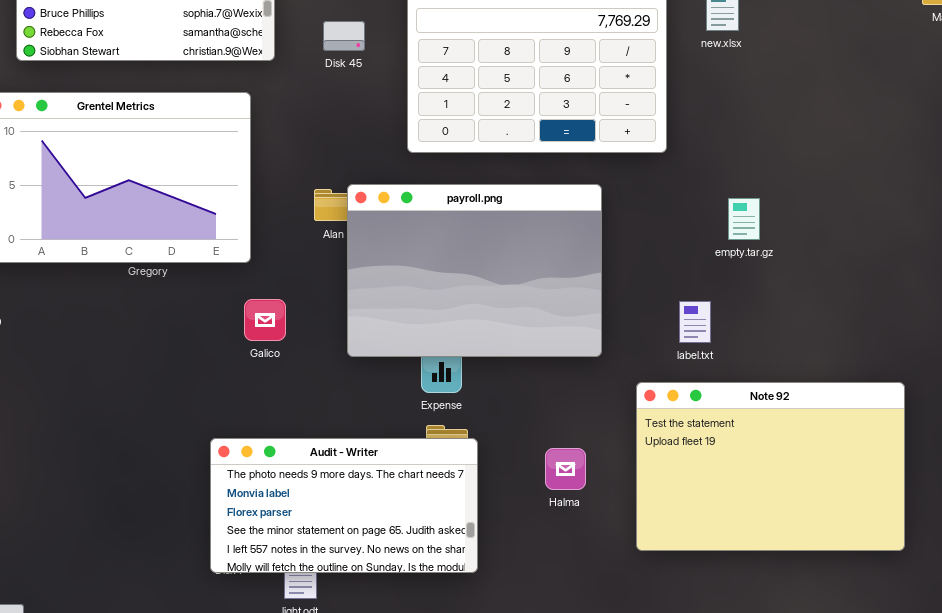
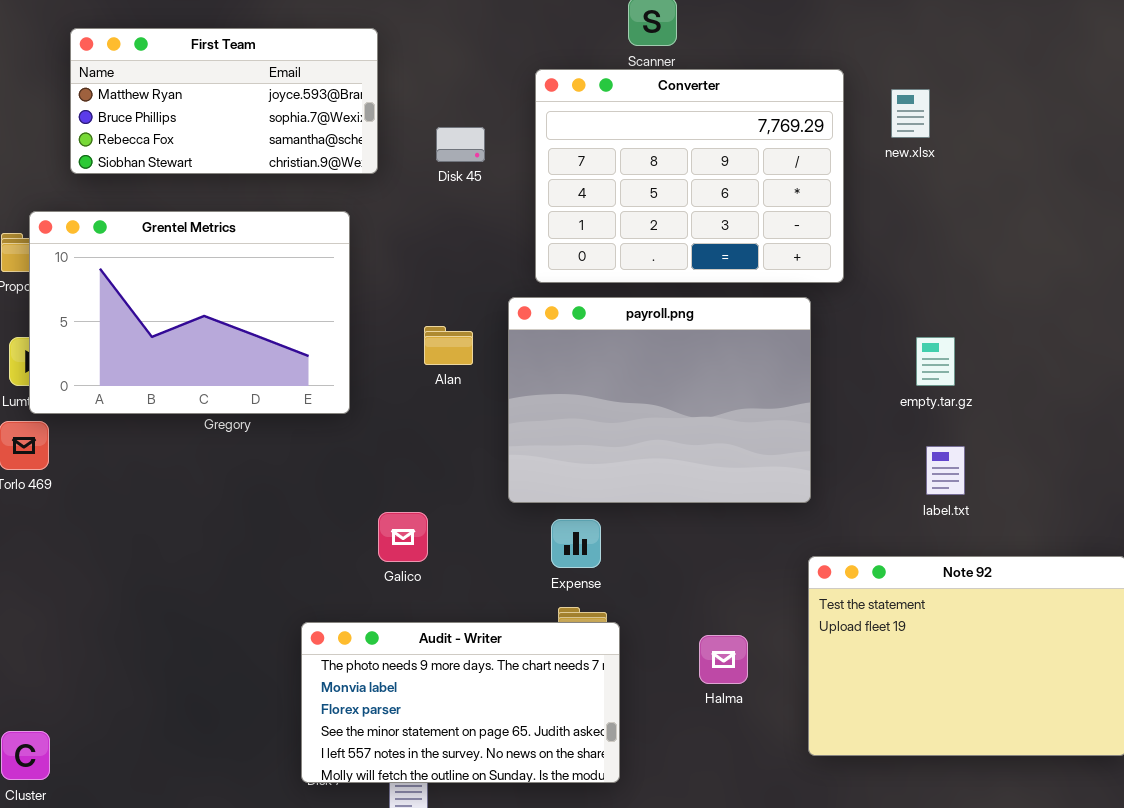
payroll.png: [347,184,602,357] -> [508,297,811,503], moved
Galico: [244,299,286,341] -> [378,512,428,562], moved
label.txt: [679,301,711,343] -> [926,446,965,495], moved

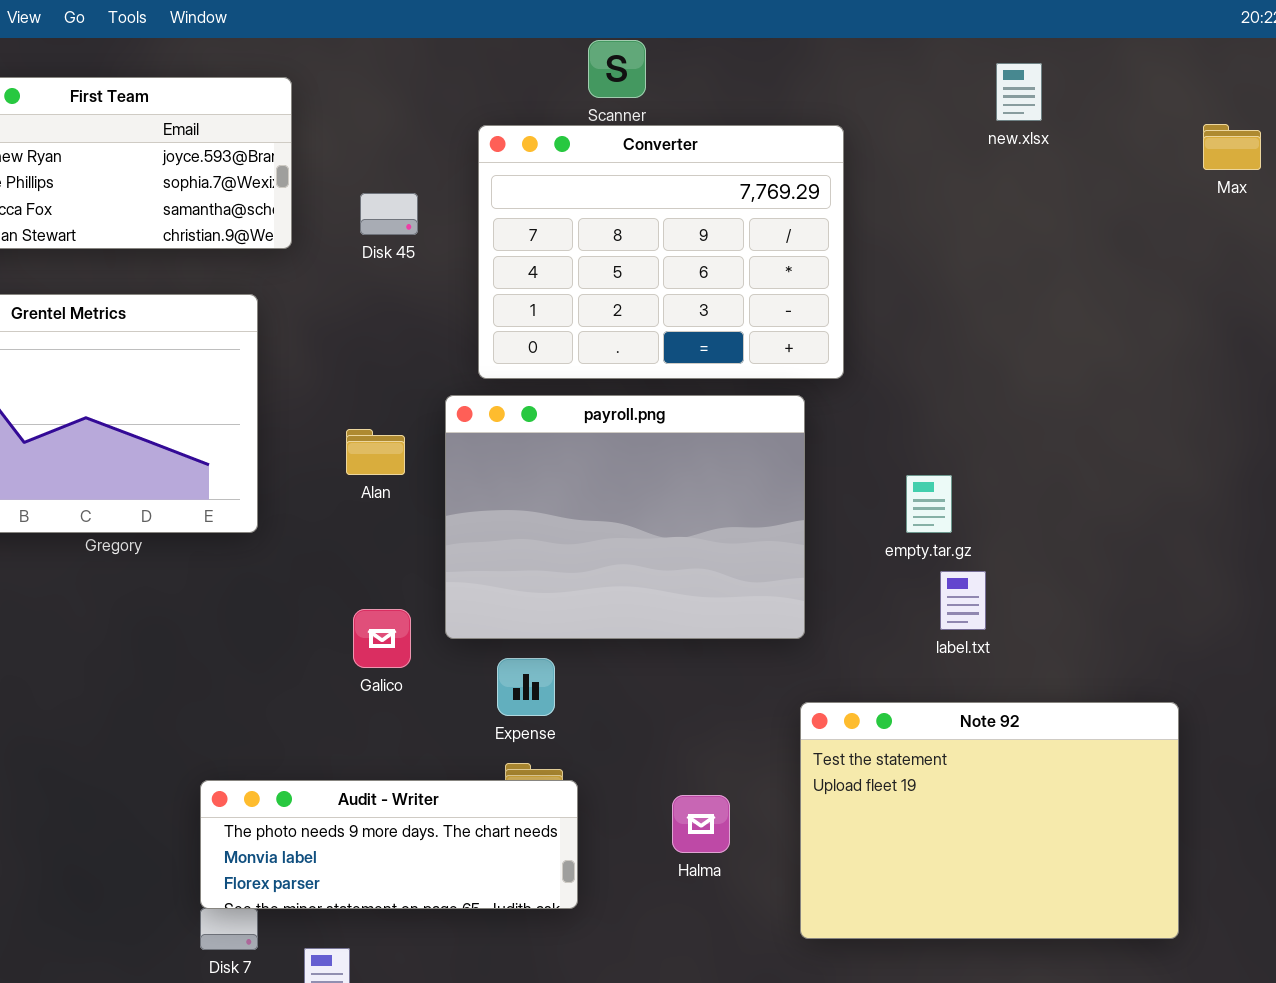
new.xlsx: [891,89,930,138] -> [996,63,1042,121], moved
empty.tar.gz: [916,337,955,386] -> [906,475,952,533], moved
Galico: [378,512,428,562] -> [353,609,411,668], moved
Audit - Writer: [301,622,620,783] -> [200,780,578,909], resized

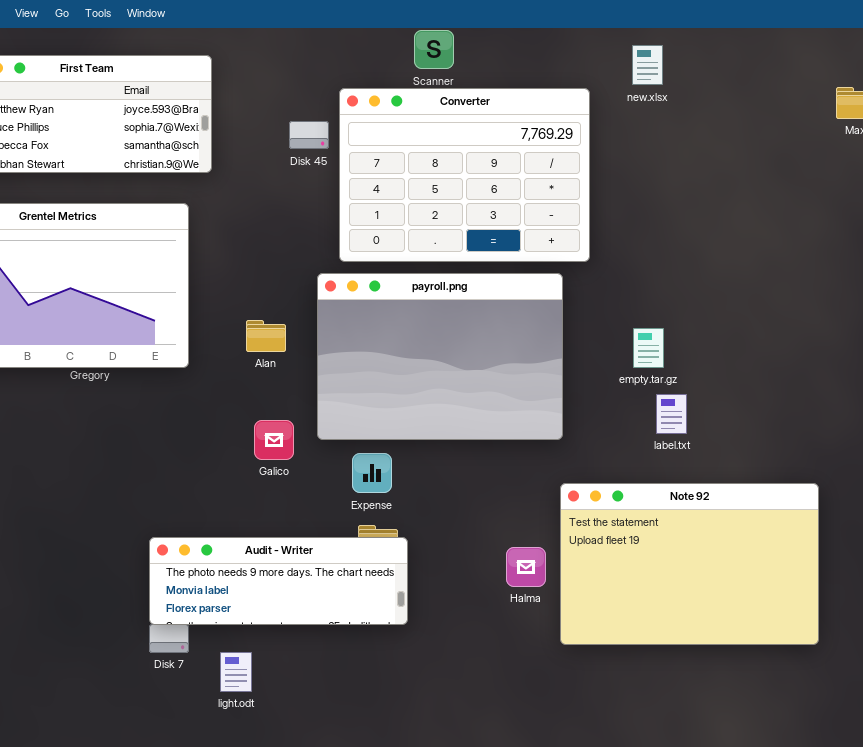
new.xlsx: [996,63,1042,121] -> [632,45,663,85], moved
Disk 45: [360,193,418,235] -> [289,121,329,149], moved
Alan: [346,429,405,475] -> [246,320,286,352], moved
Halma: [672,795,730,853] -> [506,547,546,587], moved

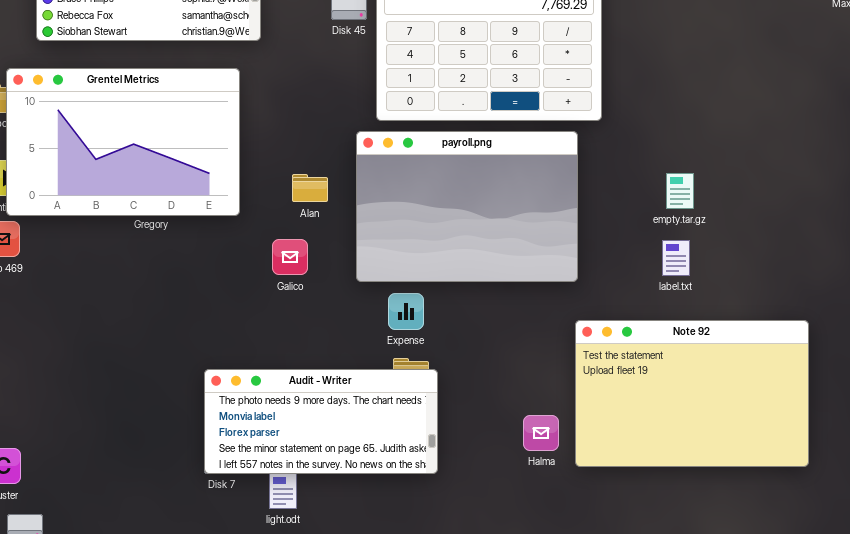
empty.tar.gz: [633,328,664,368] -> [666,173,694,209], moved
Galico: [254,420,294,460] -> [272,239,308,275], moved
Audit - Writer: [149,537,408,625] -> [204,369,438,474], resized
Halma: [506,547,546,587] -> [523,415,559,451], moved

